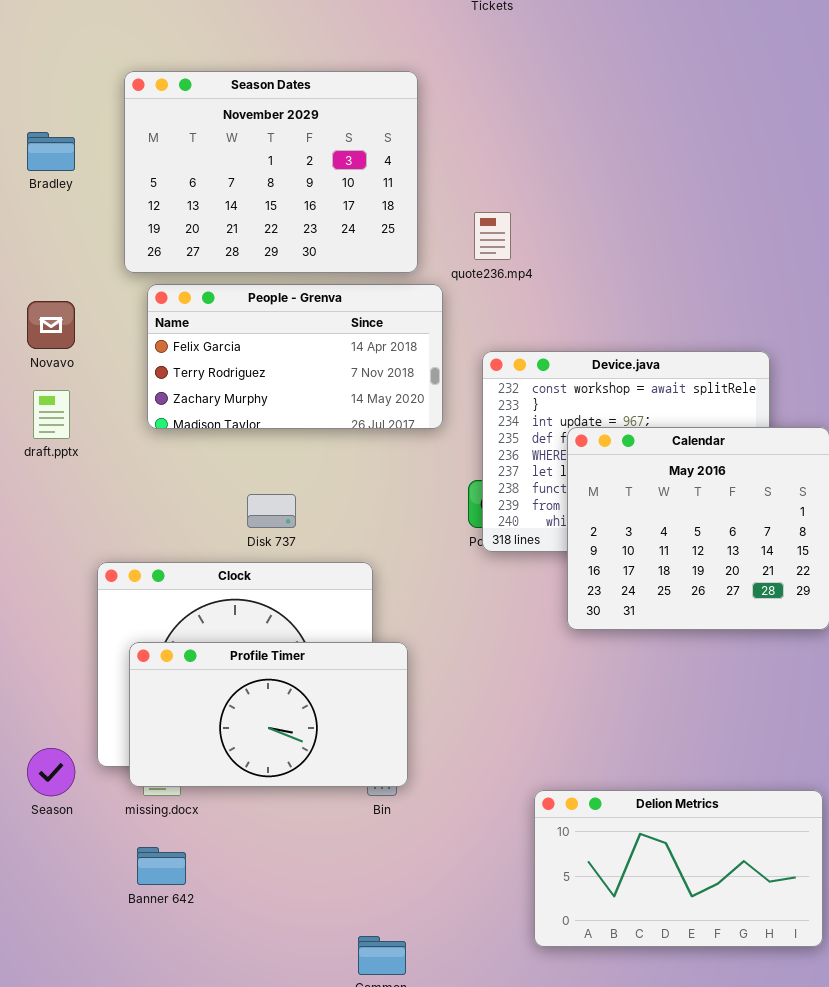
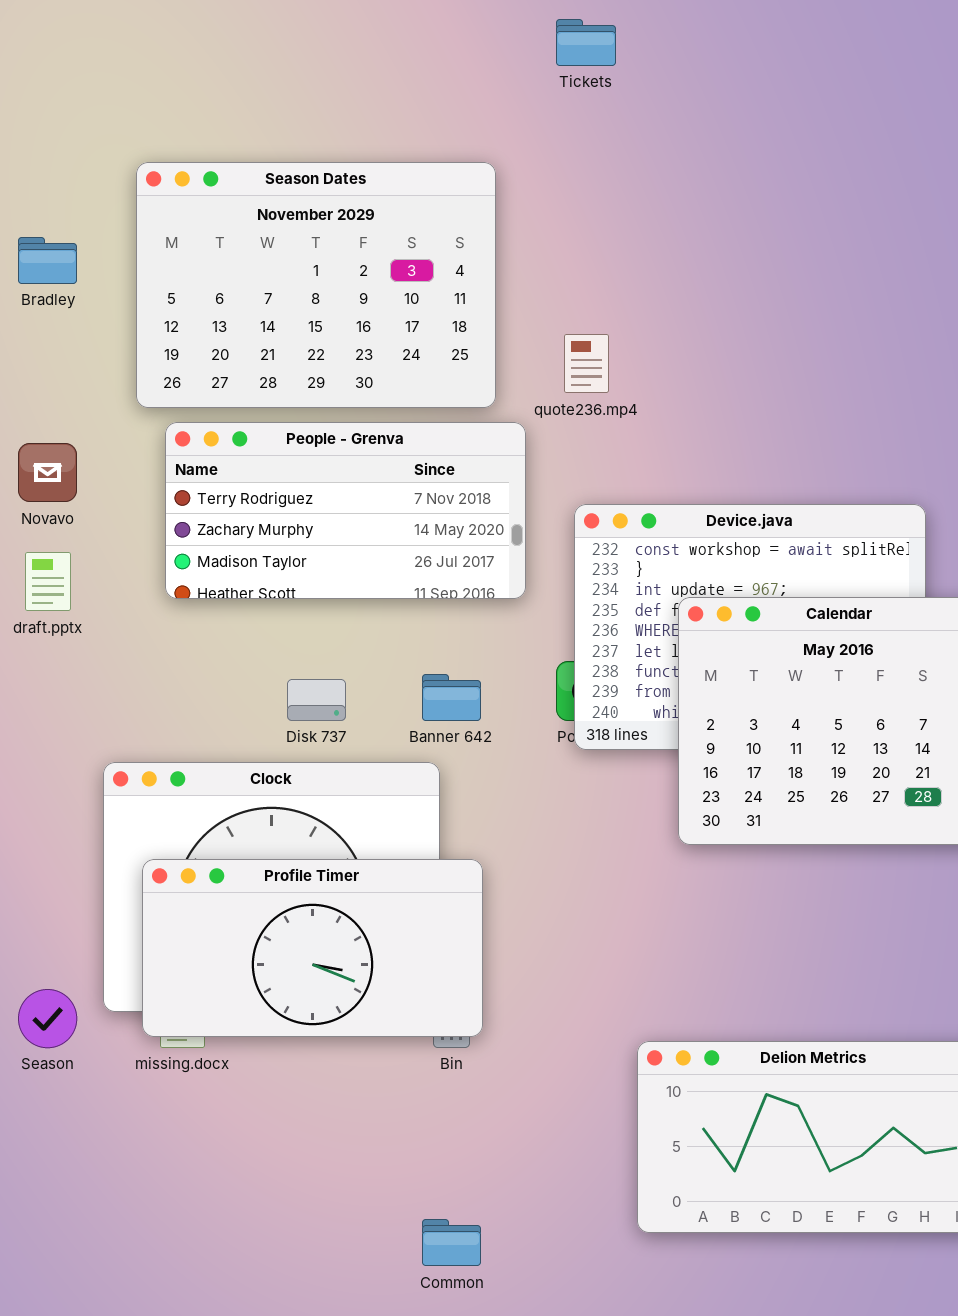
People - Grenva: [147,284,443,429] -> [165,422,526,599], scrolled down 1 row
Banner 642: [137,847,186,885] -> [422,674,481,721], moved

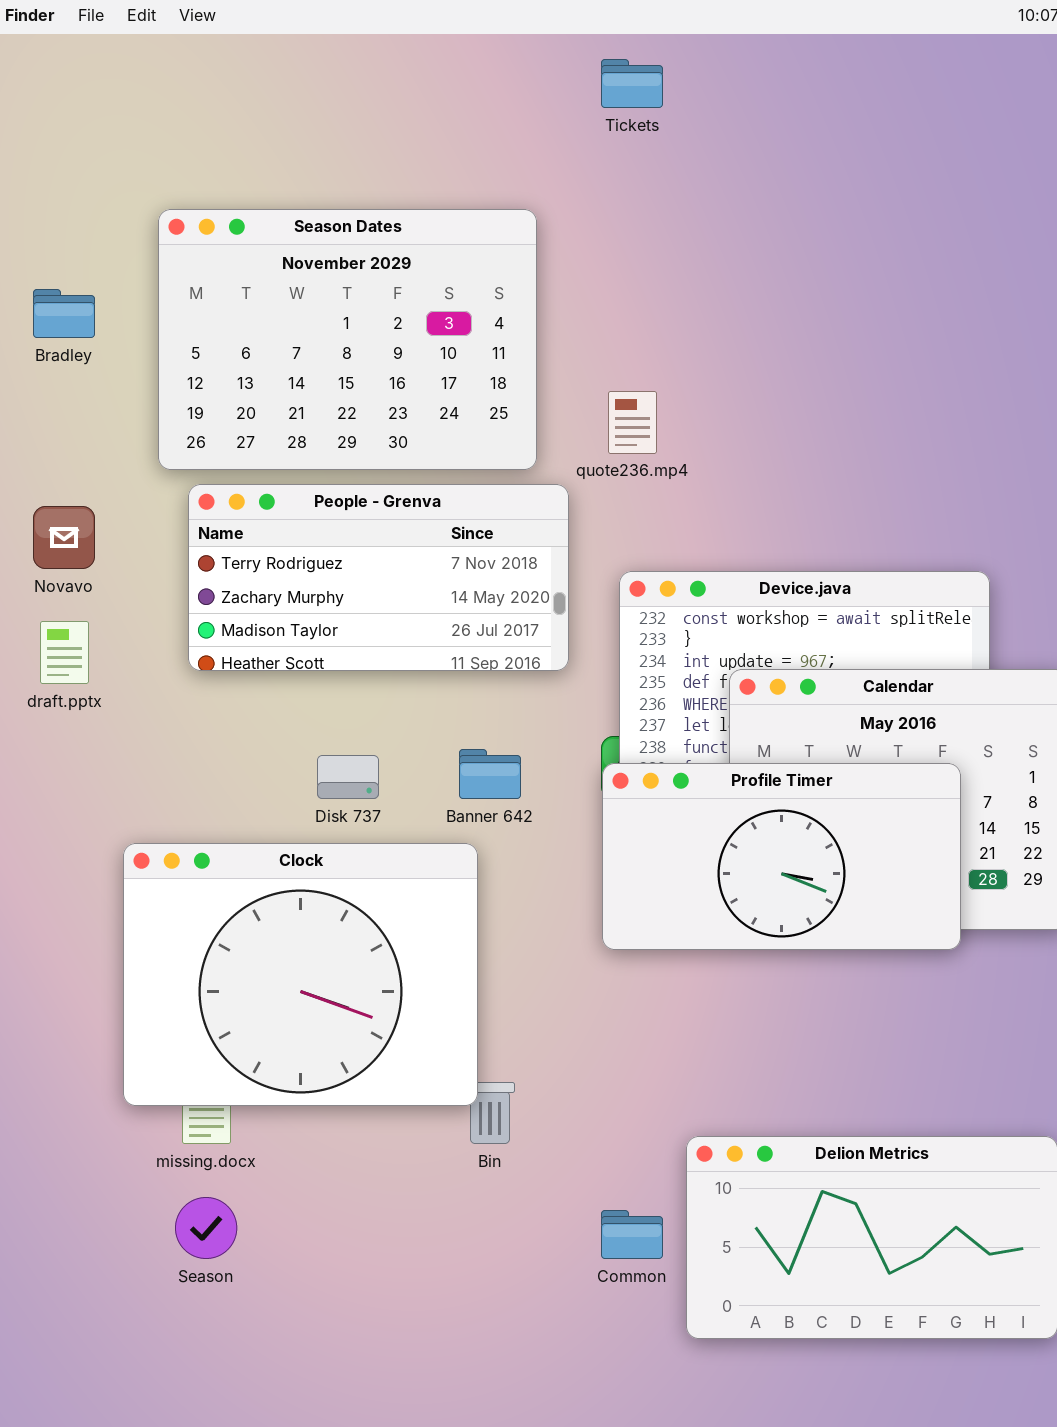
Profile Timer: [142,859,483,1037] -> [602,763,961,950], moved
Season: [18,989,77,1048] -> [175,1197,237,1259], moved
Common: [422,1219,481,1266] -> [601,1210,663,1259], moved

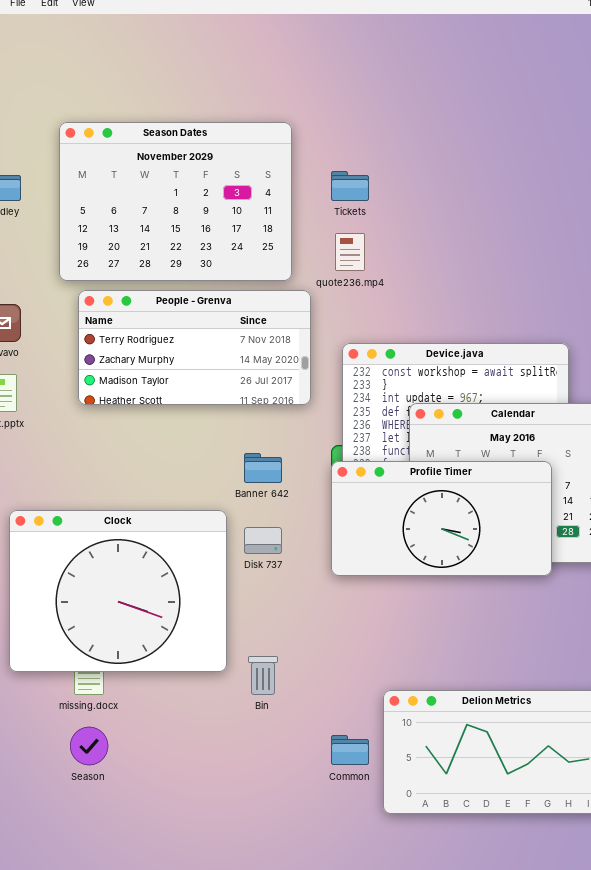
Tickets: [601,59,663,108] -> [331,171,369,201], moved
Disk 737: [317,755,379,799] -> [244,527,282,554], moved
Clock: [123,843,478,1106] -> [9,510,227,672], moved

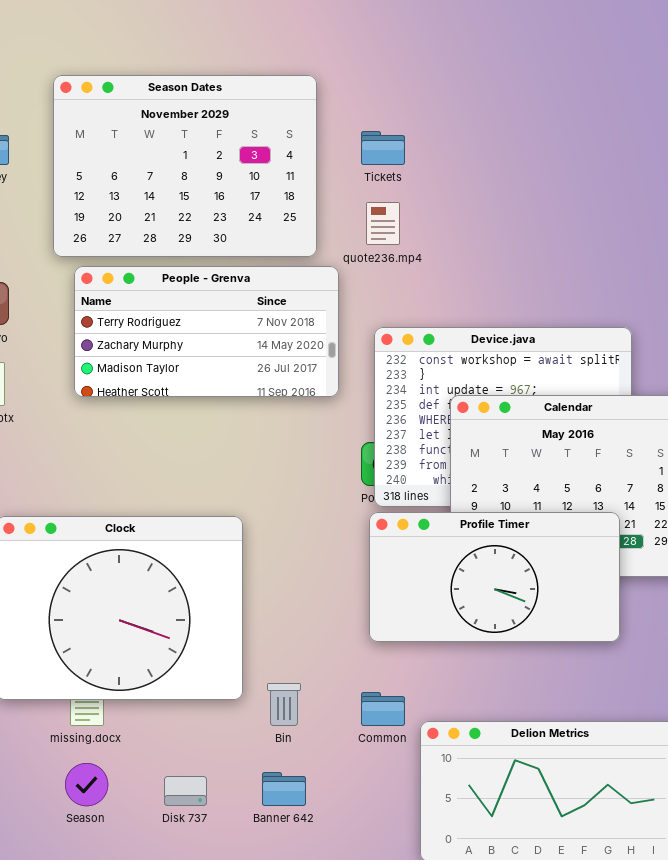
Banner 642: [244,453,282,483] -> [262,772,306,806], moved
Profile Timer: [331,461,552,576] -> [369,512,620,642], moved
Disk 737: [244,527,282,554] -> [164,776,207,806], moved
Common: [331,735,369,765] -> [361,692,405,726], moved

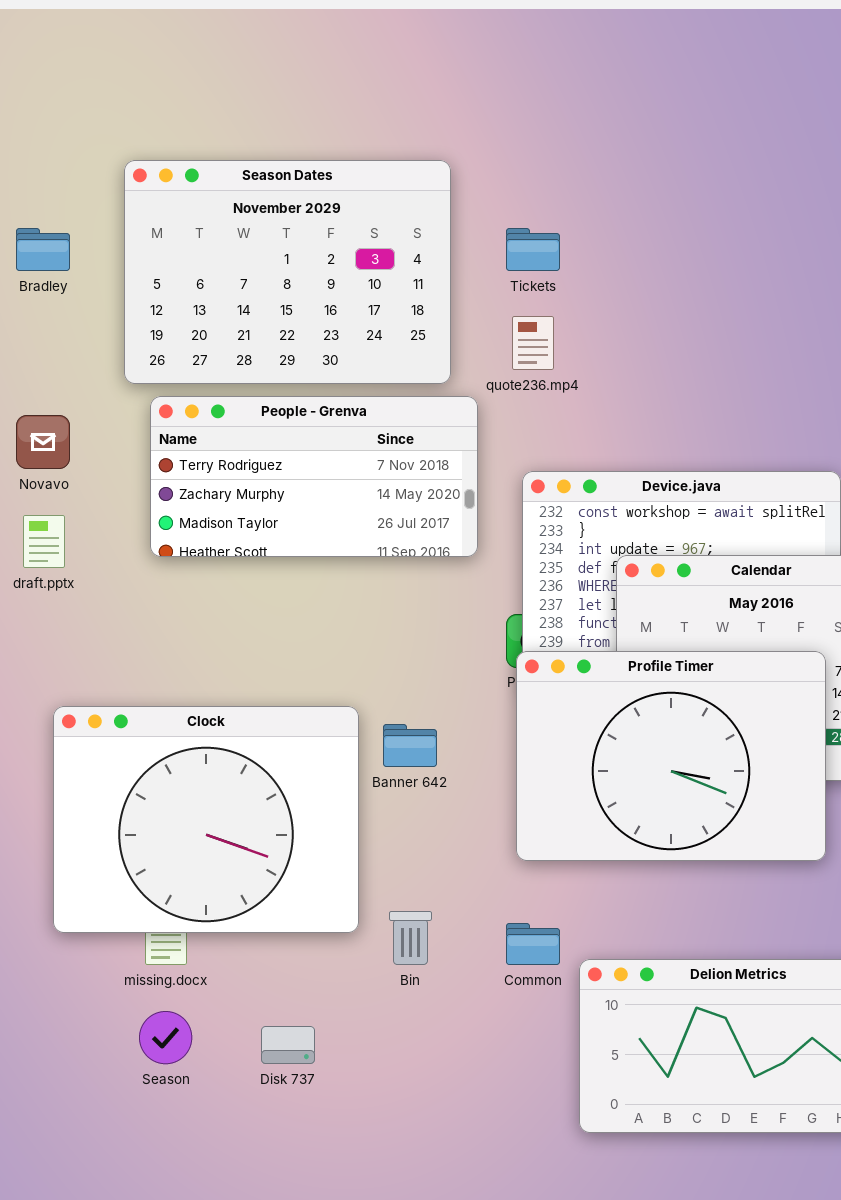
Profile Timer: [369,512,620,642] -> [516,651,826,861], resized
Banner 642: [262,772,306,806] -> [383,724,437,767], moved

